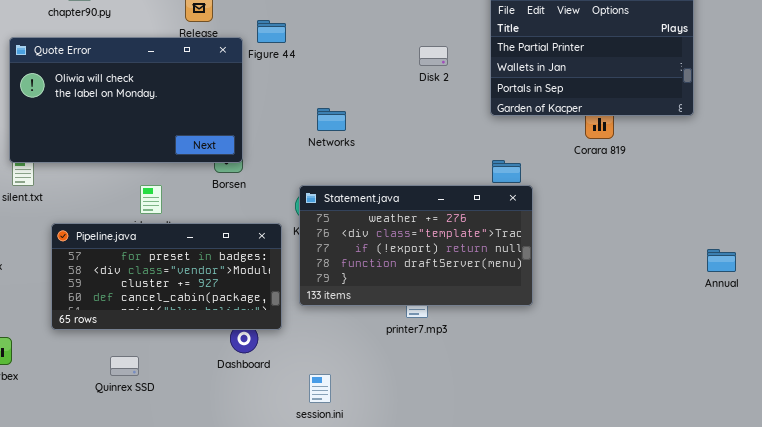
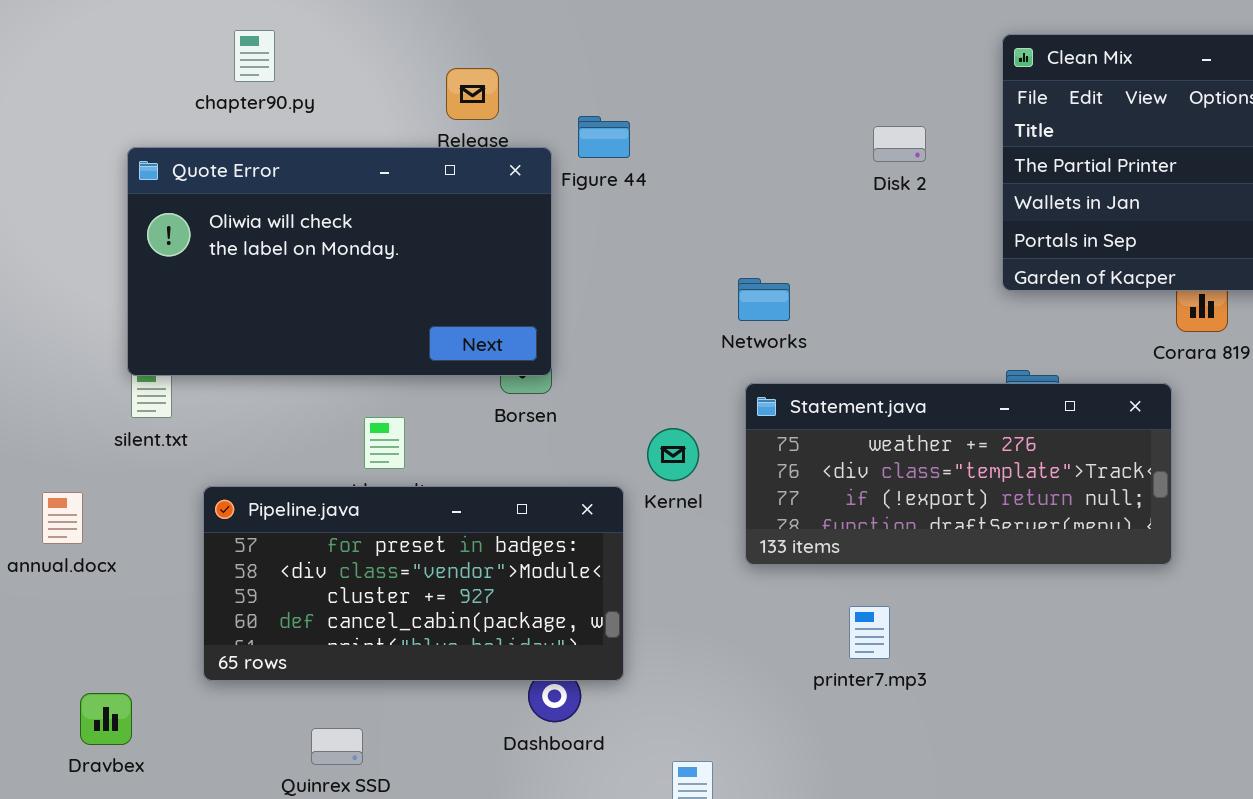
Disk 2: [419,46,448,66] -> [873,126,926,162], moved
Networks: [317,108,346,131] -> [738,278,790,321], moved
Statement.java: [299,185,533,306] -> [745,383,1172,565], moved, resized

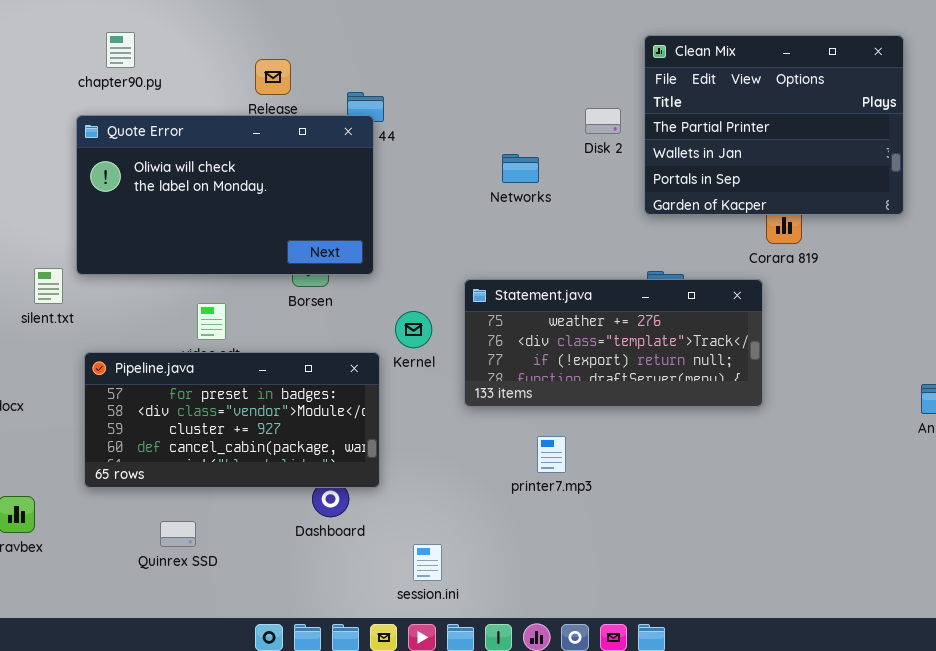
Disk 2: [873,126,926,162] -> [585,108,621,134], moved
Quote Error: [127,147,552,376] -> [76,115,374,275], moved
Networks: [738,278,790,321] -> [502,154,539,183], moved

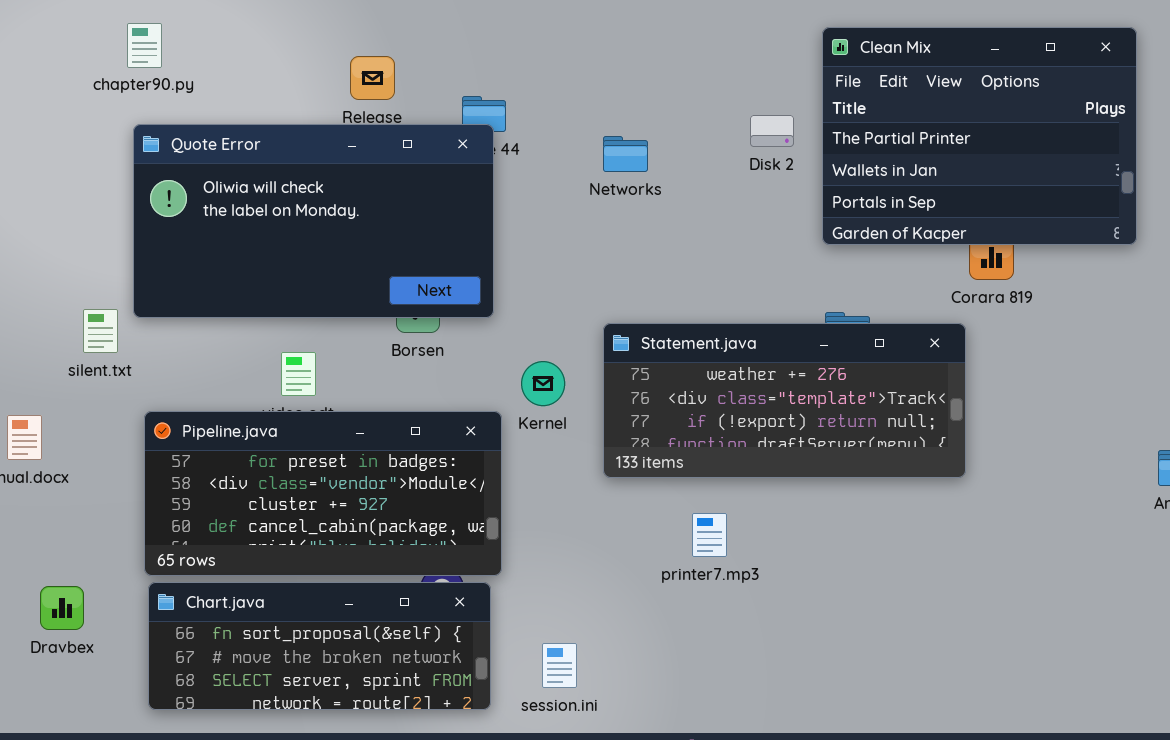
chapter90.py: [106,32,135,68] -> [127,23,162,68], moved
Networks: [502,154,539,183] -> [603,136,648,172], moved
Chart.java: none -> [148,582,491,710], opened

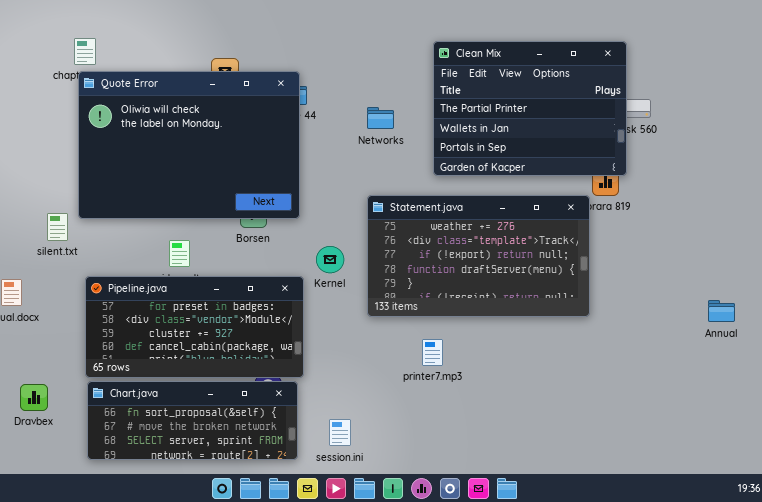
Clean Mix: [822,27,1137,245] -> [433,41,627,176], moved
Quote Error: [133,124,494,318] -> [78,71,300,219], resized
Statement.java: [603,323,966,478] -> [367,195,590,317], resized

